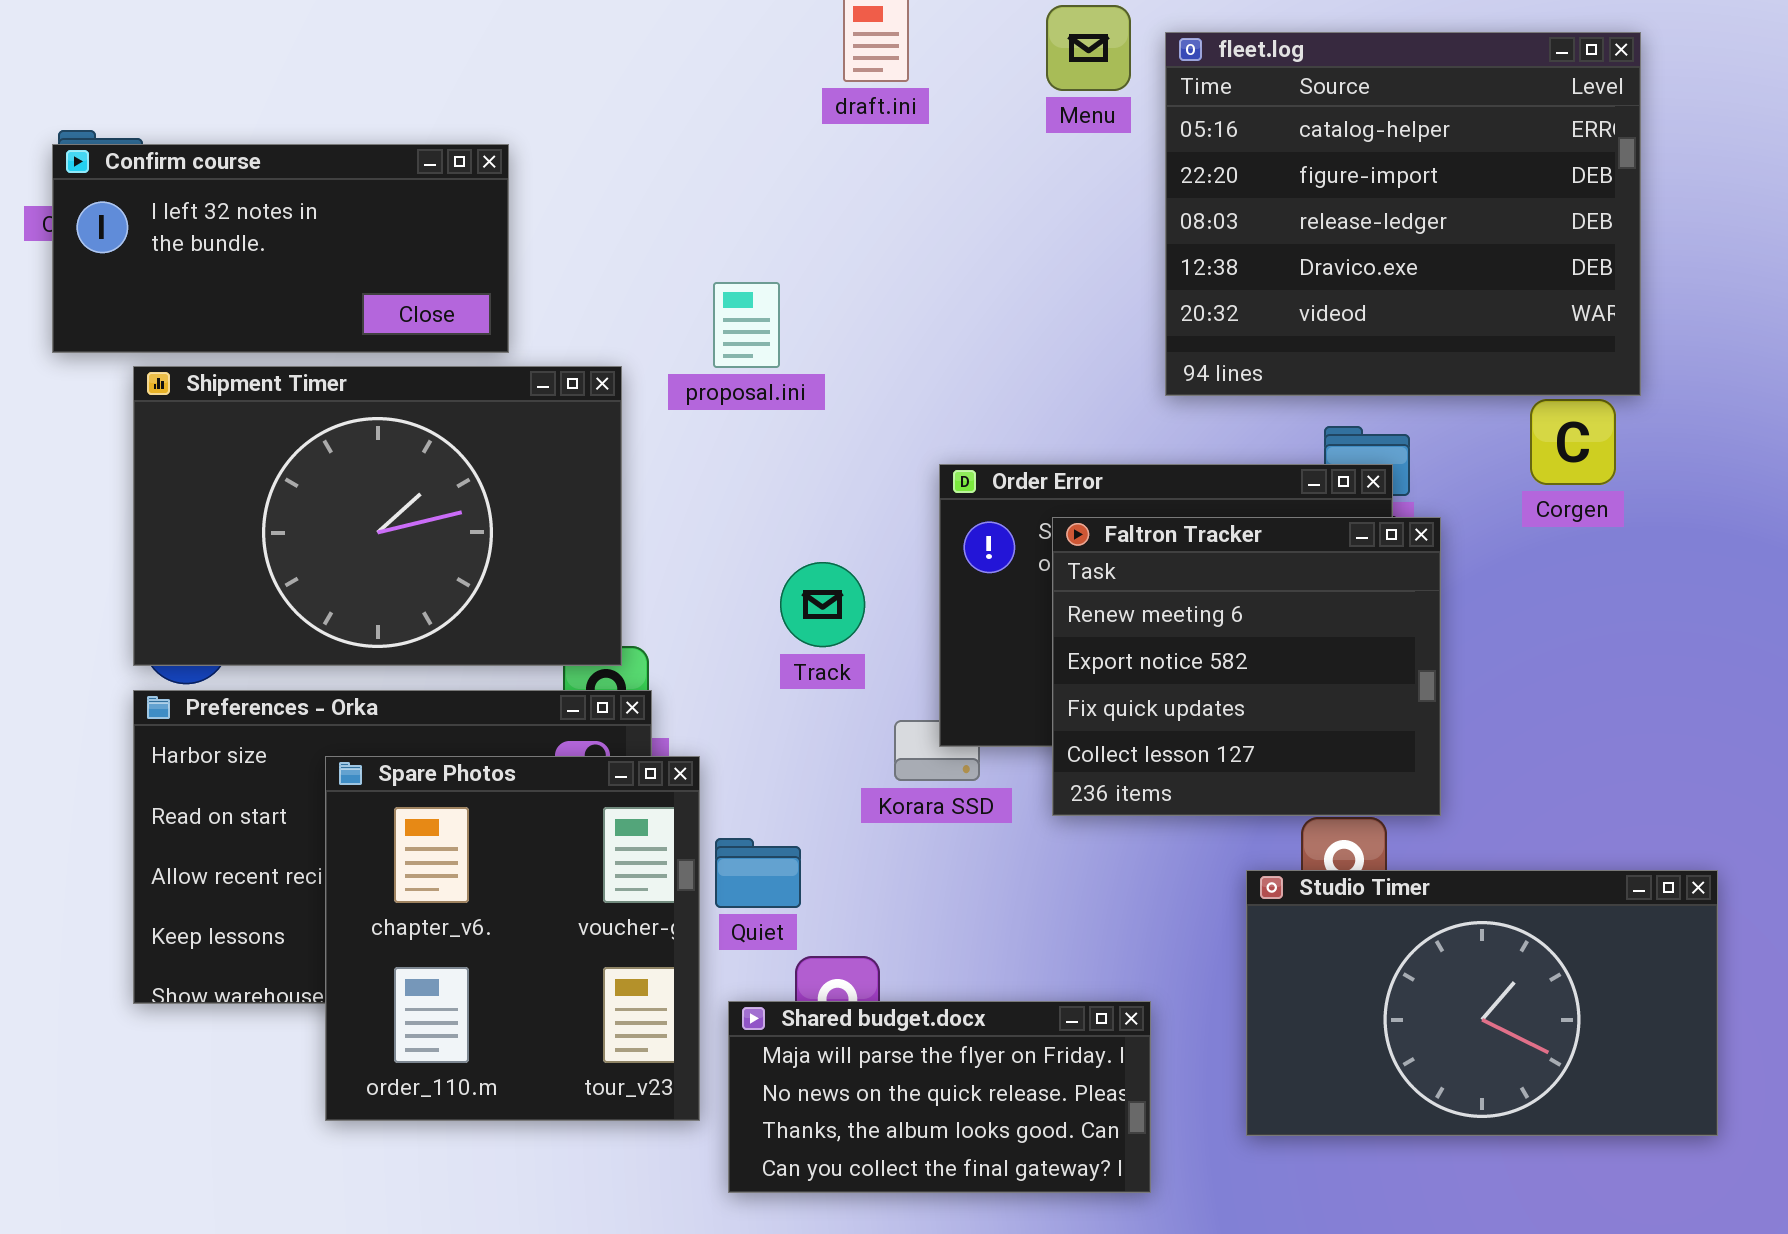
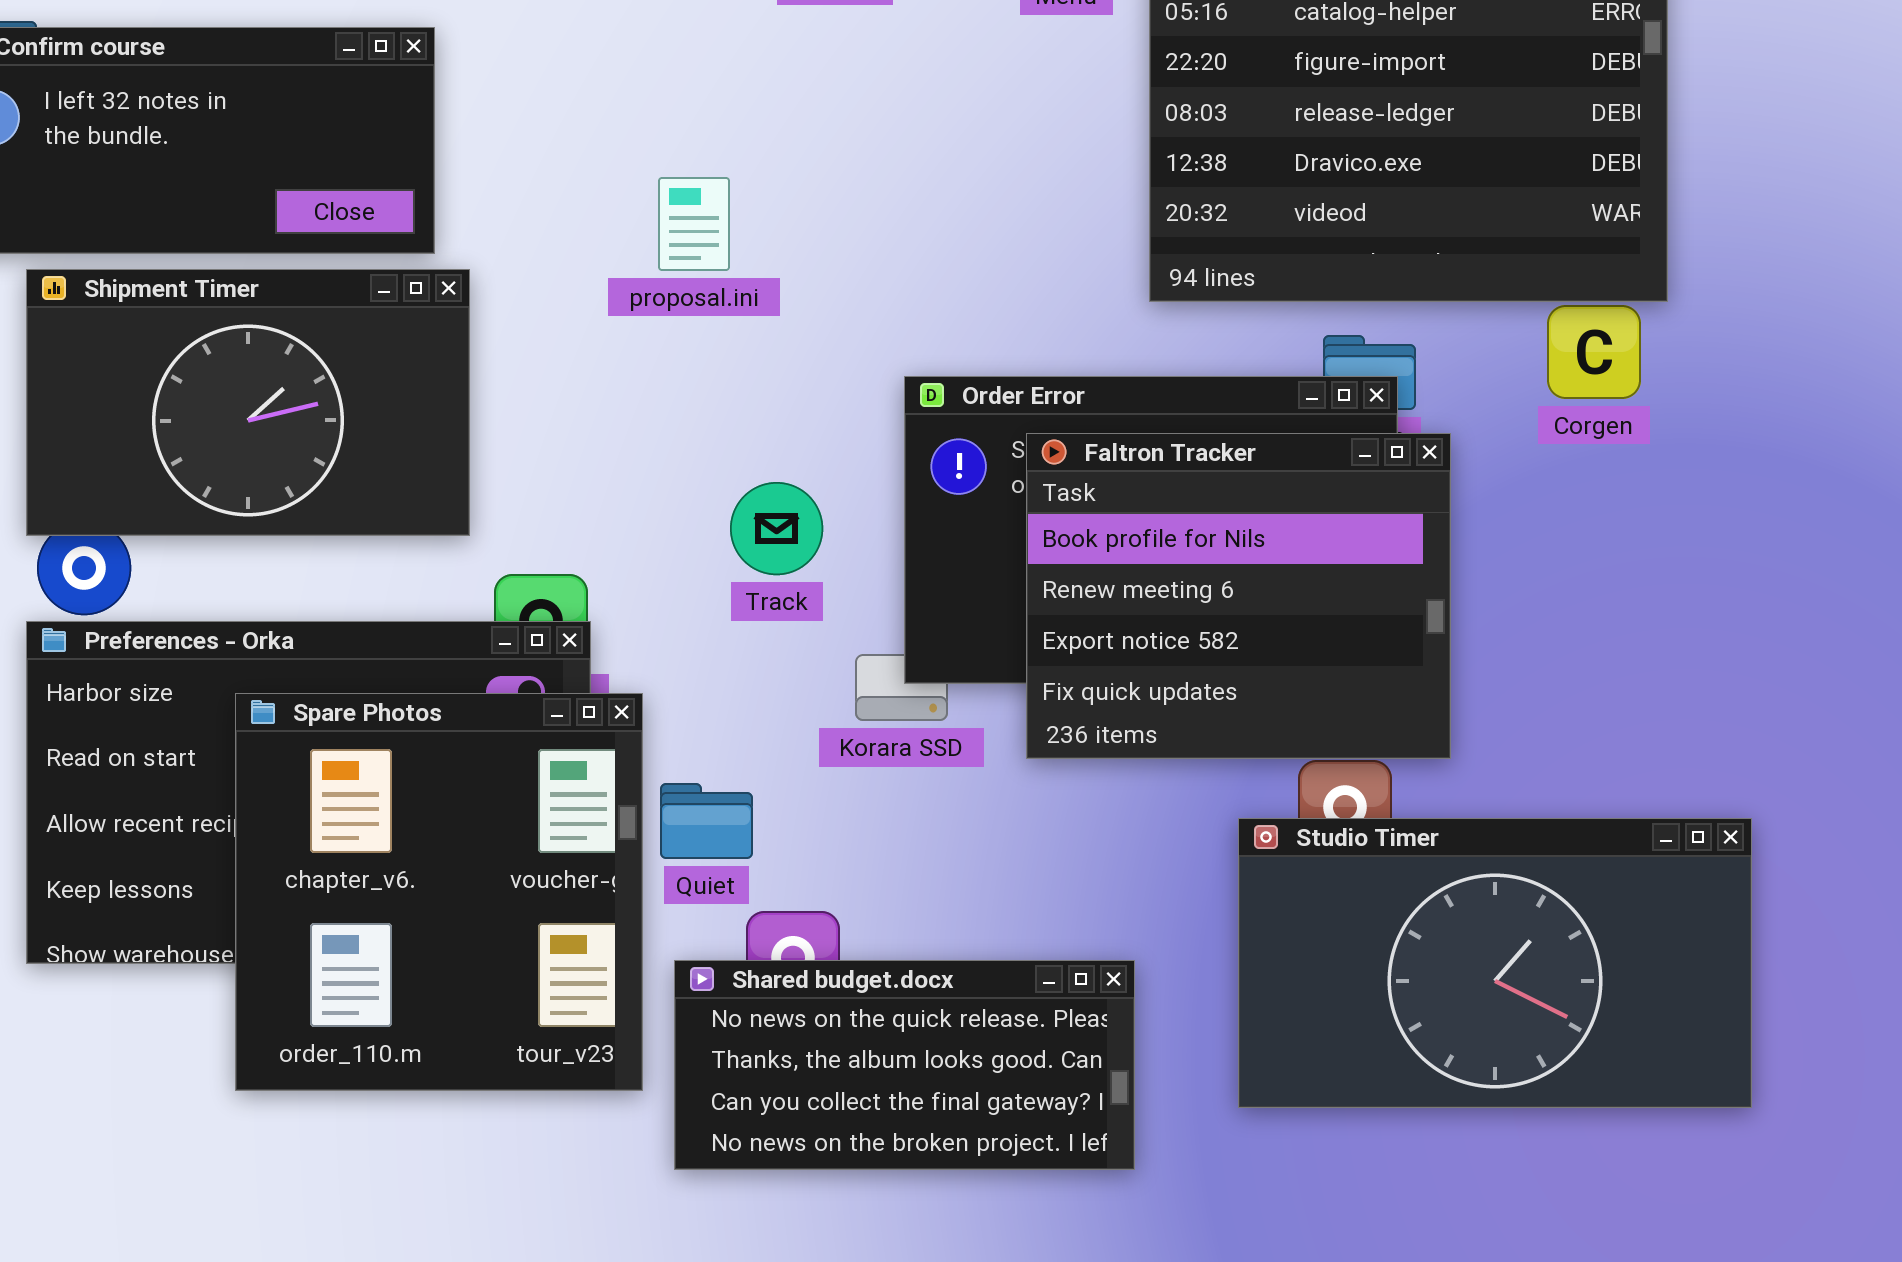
Shipment Timer: [133,366,622,666] -> [26,269,470,536], resized
Faltron Tracker: [1052,517,1441,816] -> [1026,433,1451,759], scrolled up 1 row
Shared budget.docx: [728,1001,1151,1193] -> [674,960,1135,1170], scrolled down 1 row

